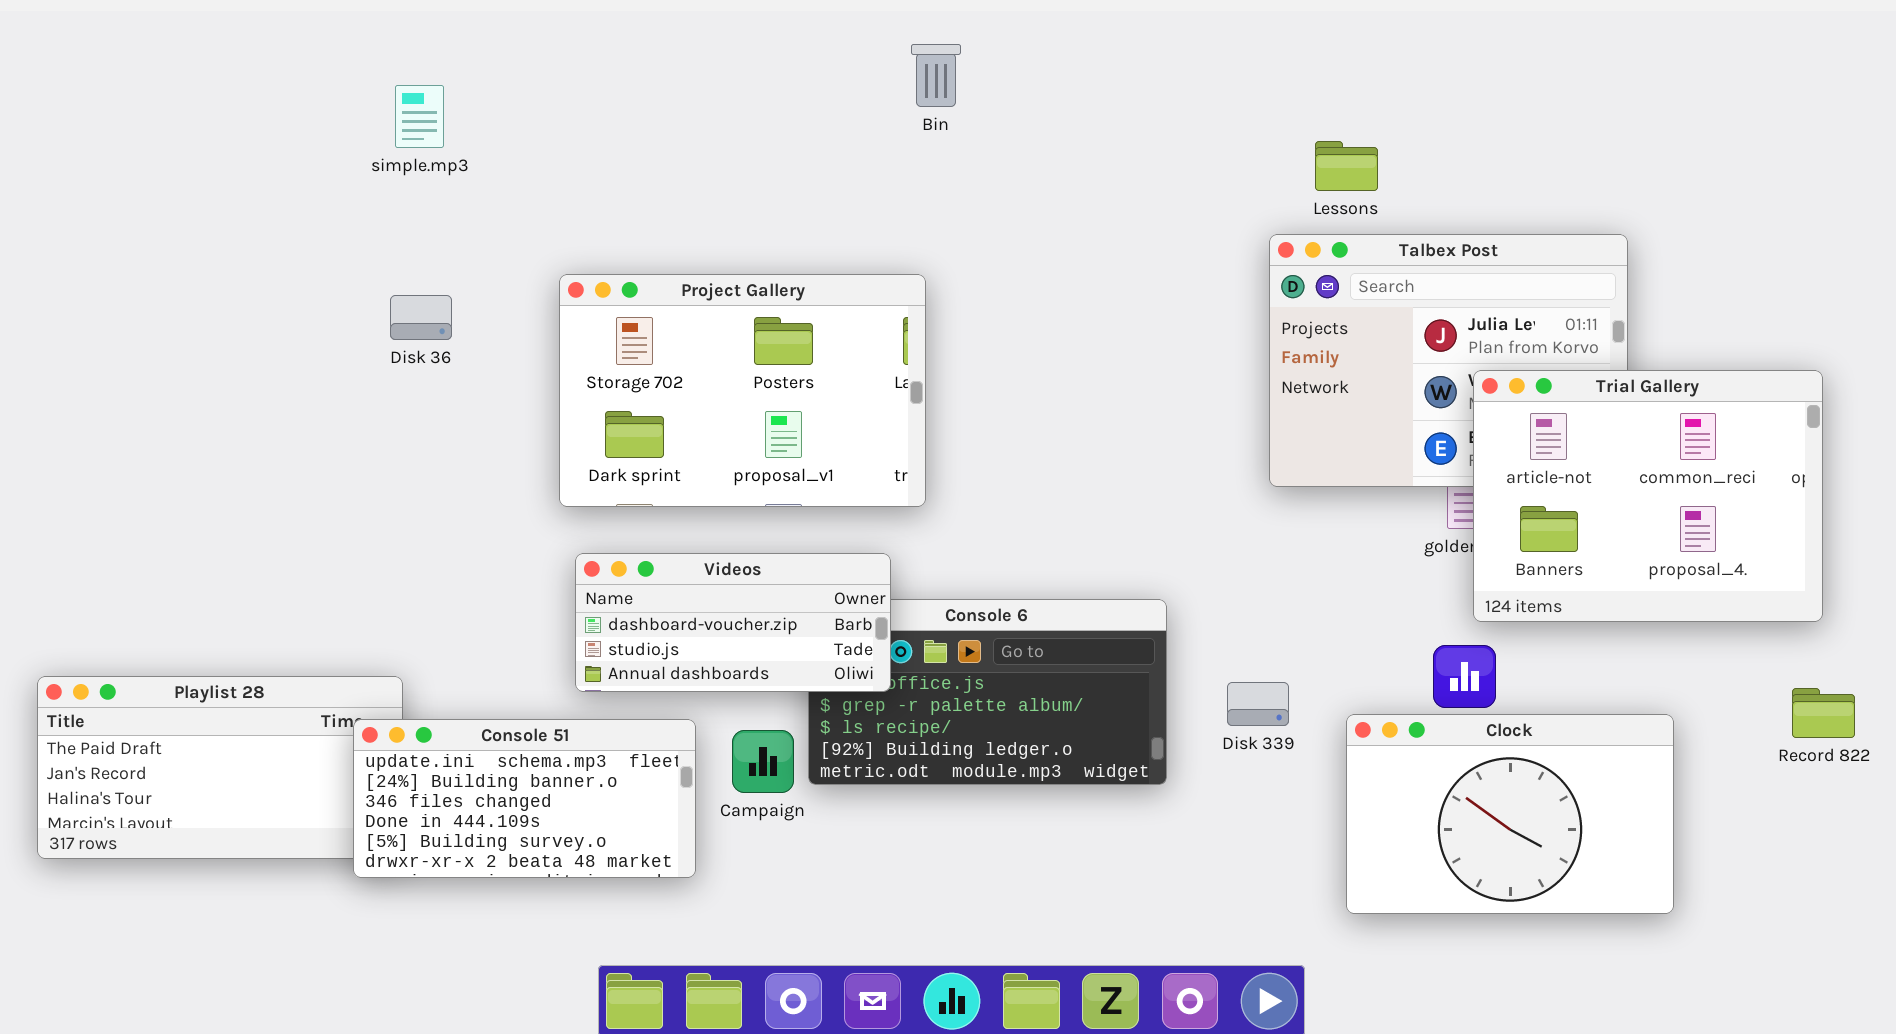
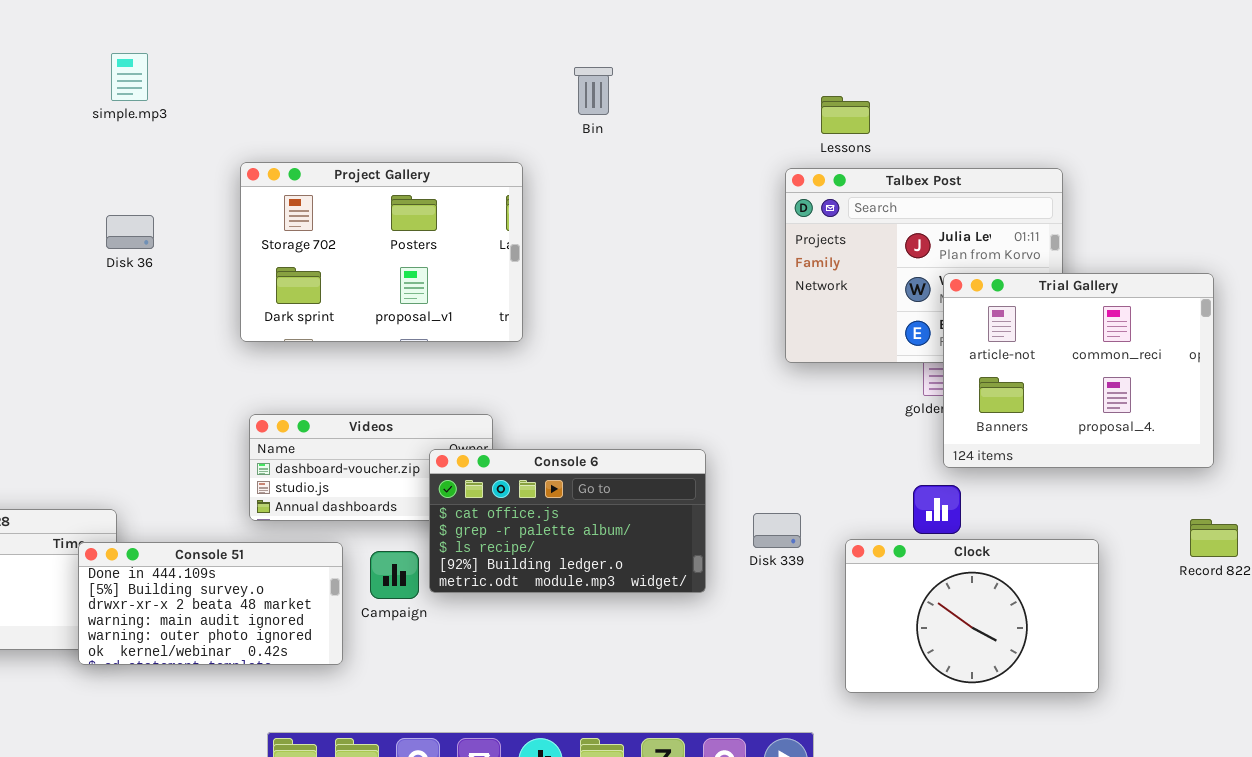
Bin: [911,44,961,107] -> [574,67,613,115], moved
Project Gallery: [559,274,926,507] -> [240,162,523,342], moved
Console 6: [808,599,1167,785] -> [429,449,706,593], raised
Console 51: [353,719,696,878] -> [78,542,343,665], scrolled down 3 rows

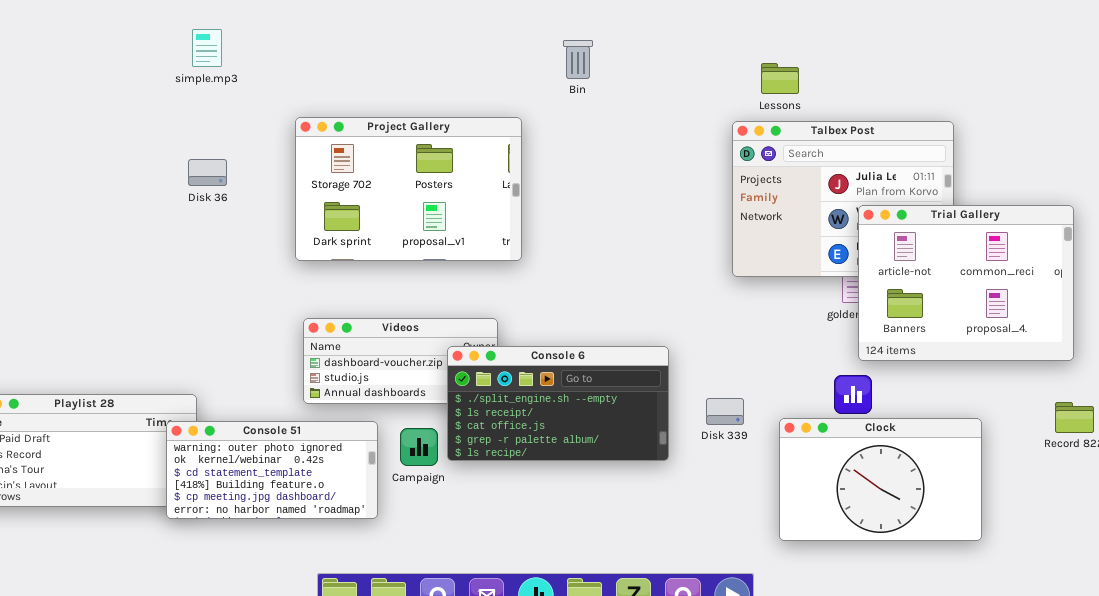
Console 6: [429,449,706,593] -> [447,346,669,461], scrolled up 2 rows
Console 51: [78,542,343,665] -> [166,421,378,519], scrolled down 4 rows

